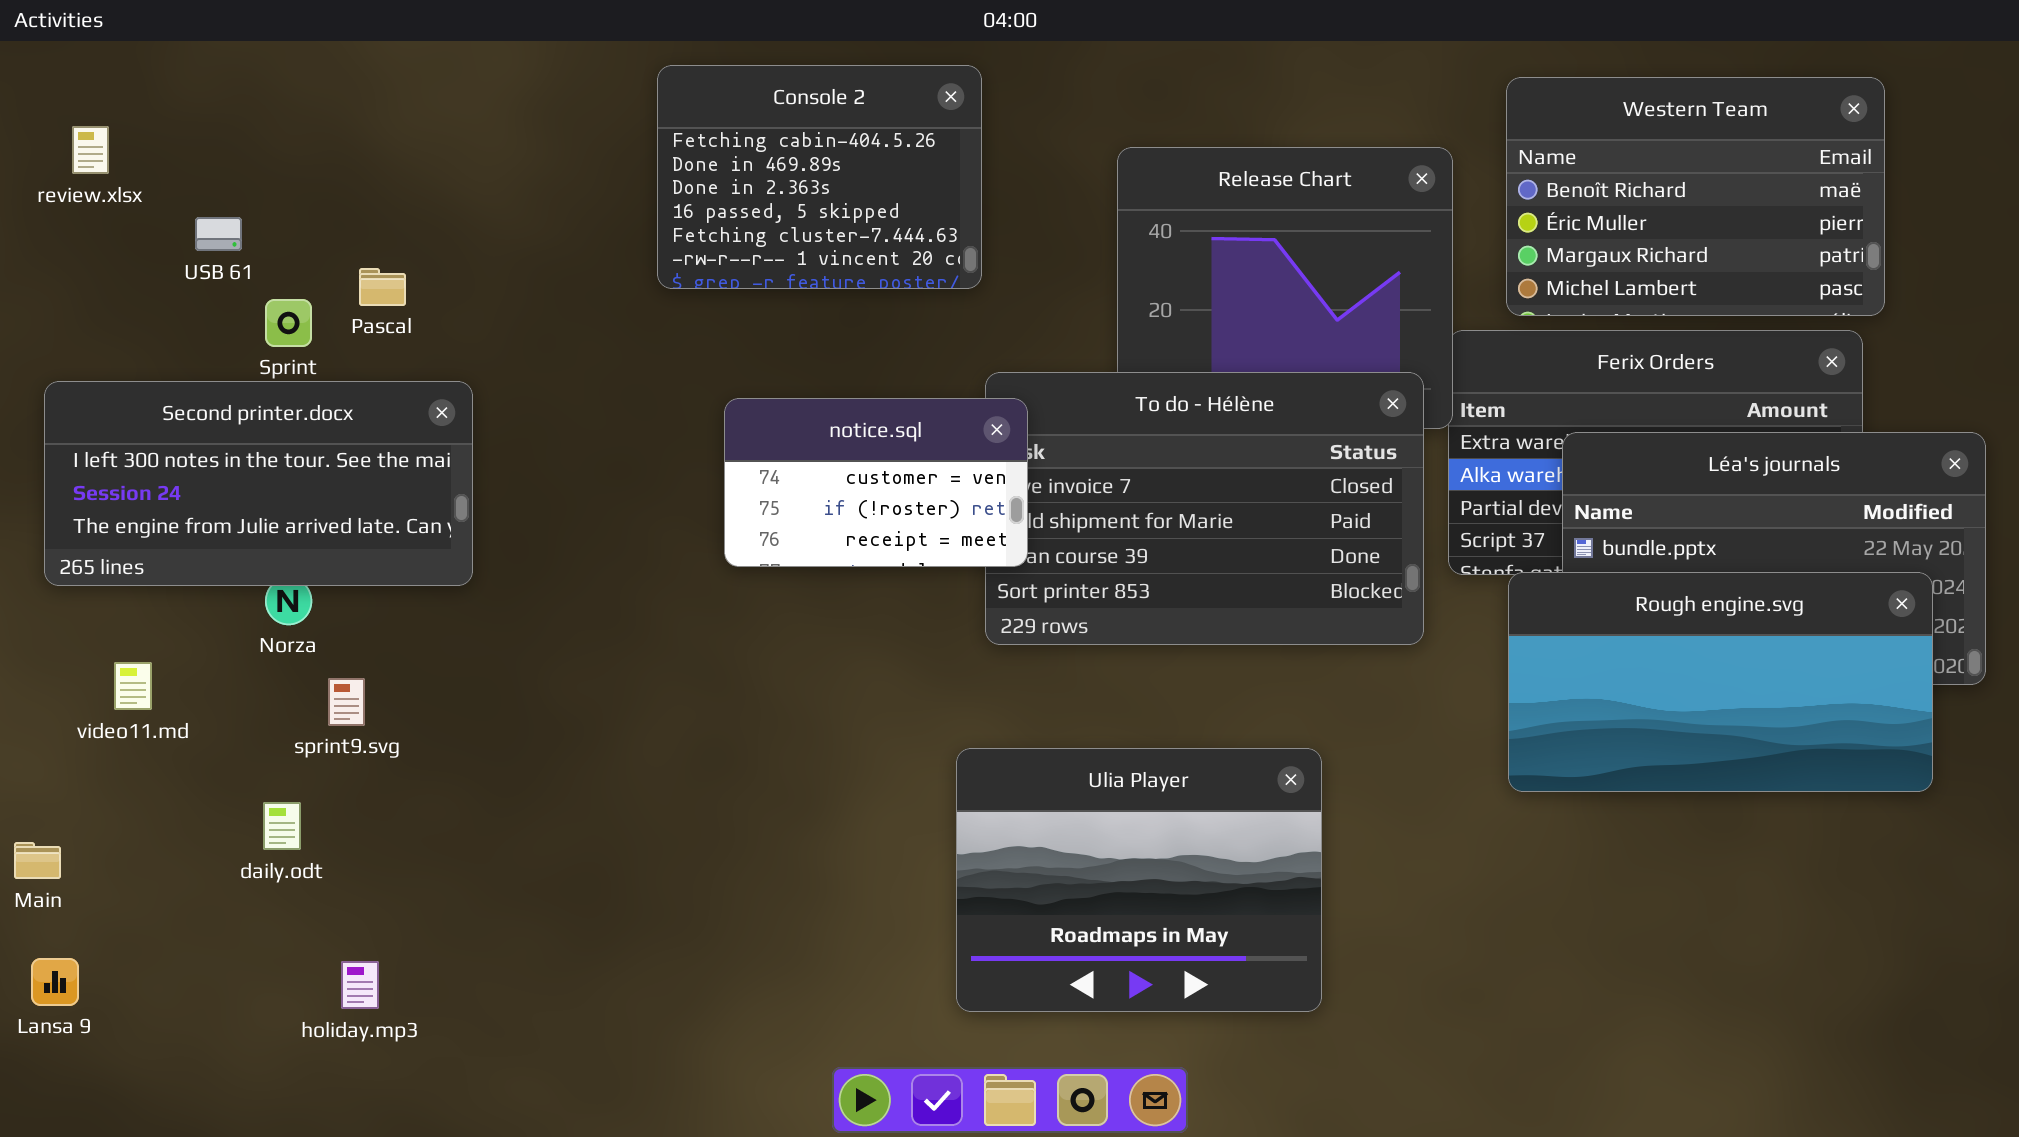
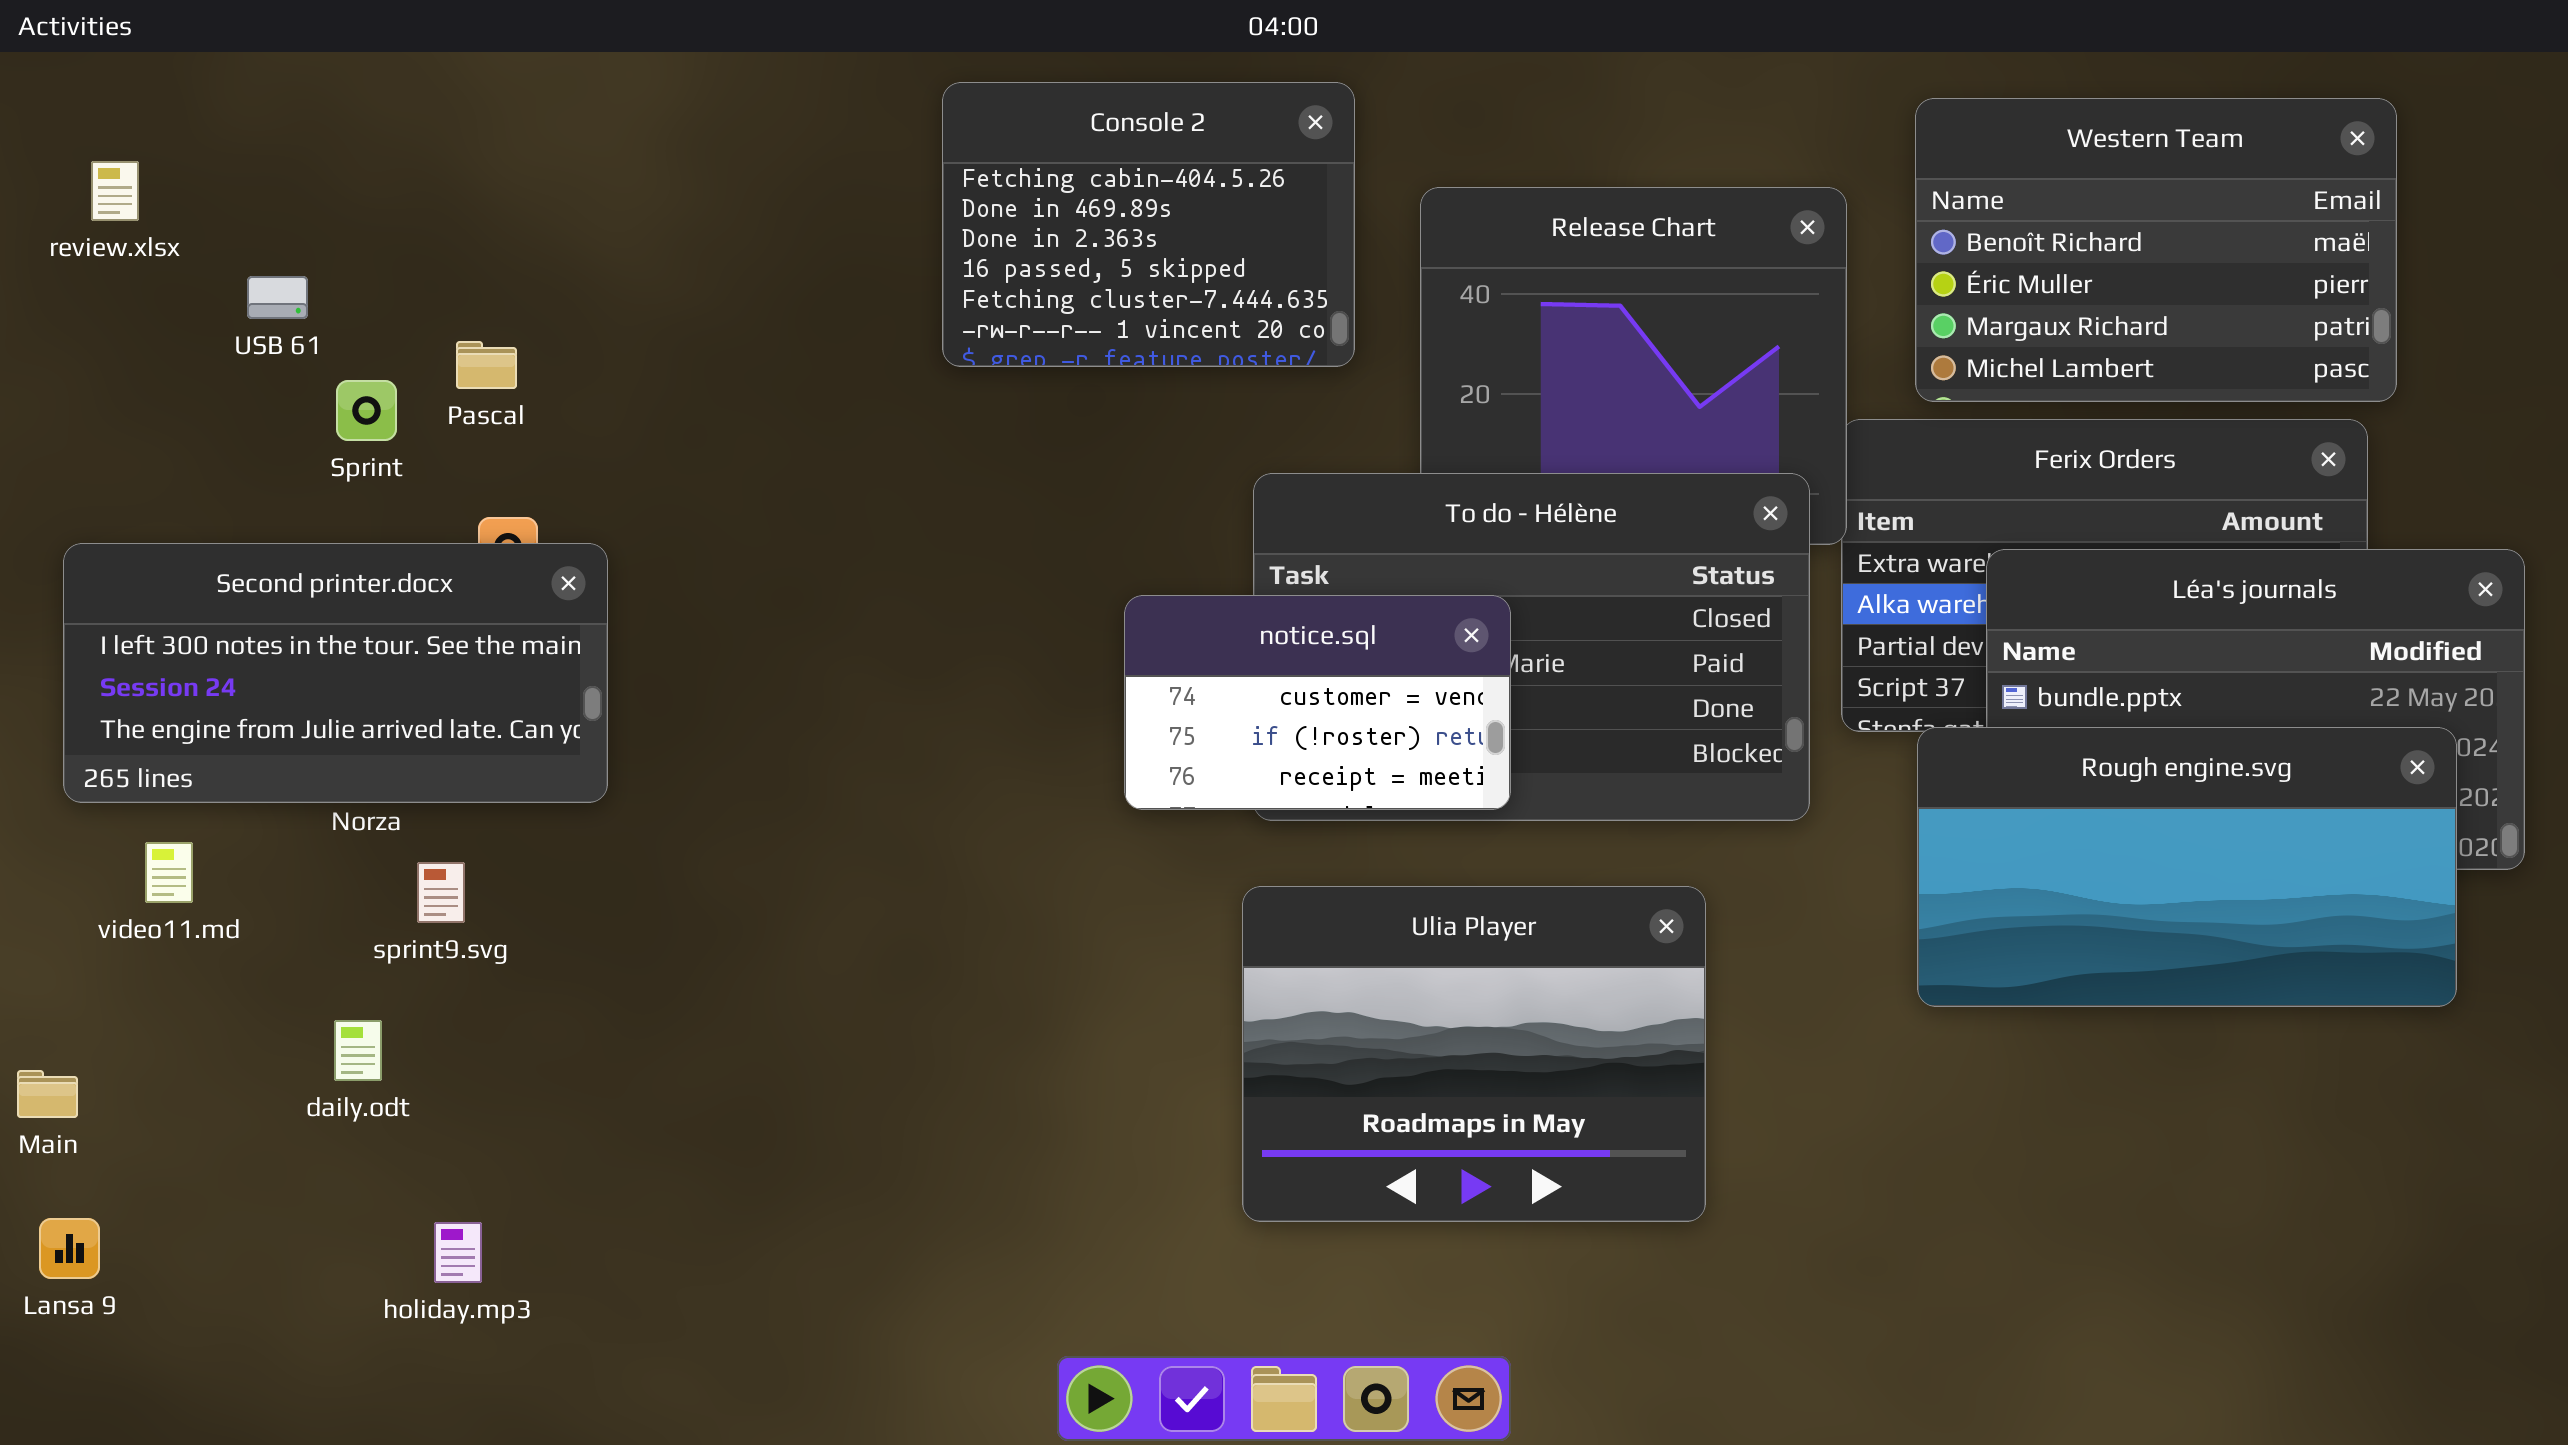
Console 2: [657,65,982,289] -> [942,82,1355,367], moved
Second printer.docx: [44,381,473,586] -> [63,543,608,803], moved
notice.sql: [724,398,1028,567] -> [1124,595,1511,810], moved
Ulia Player: [956,748,1322,1012] -> [1242,886,1706,1222], moved

